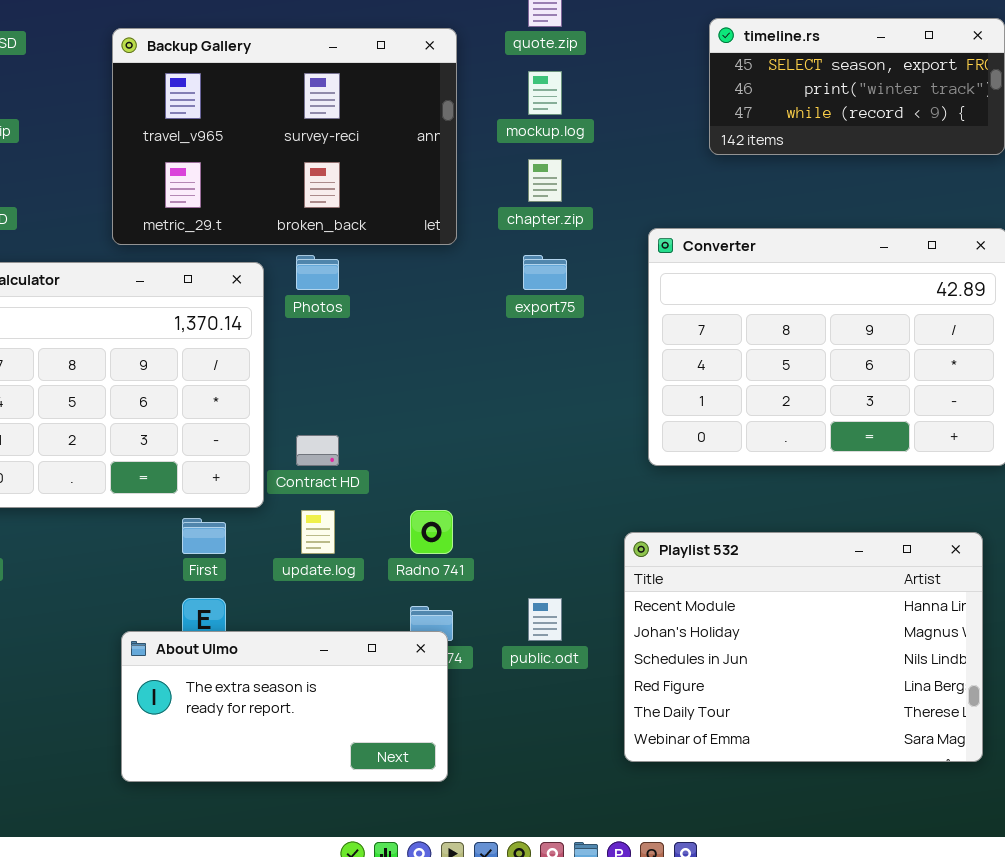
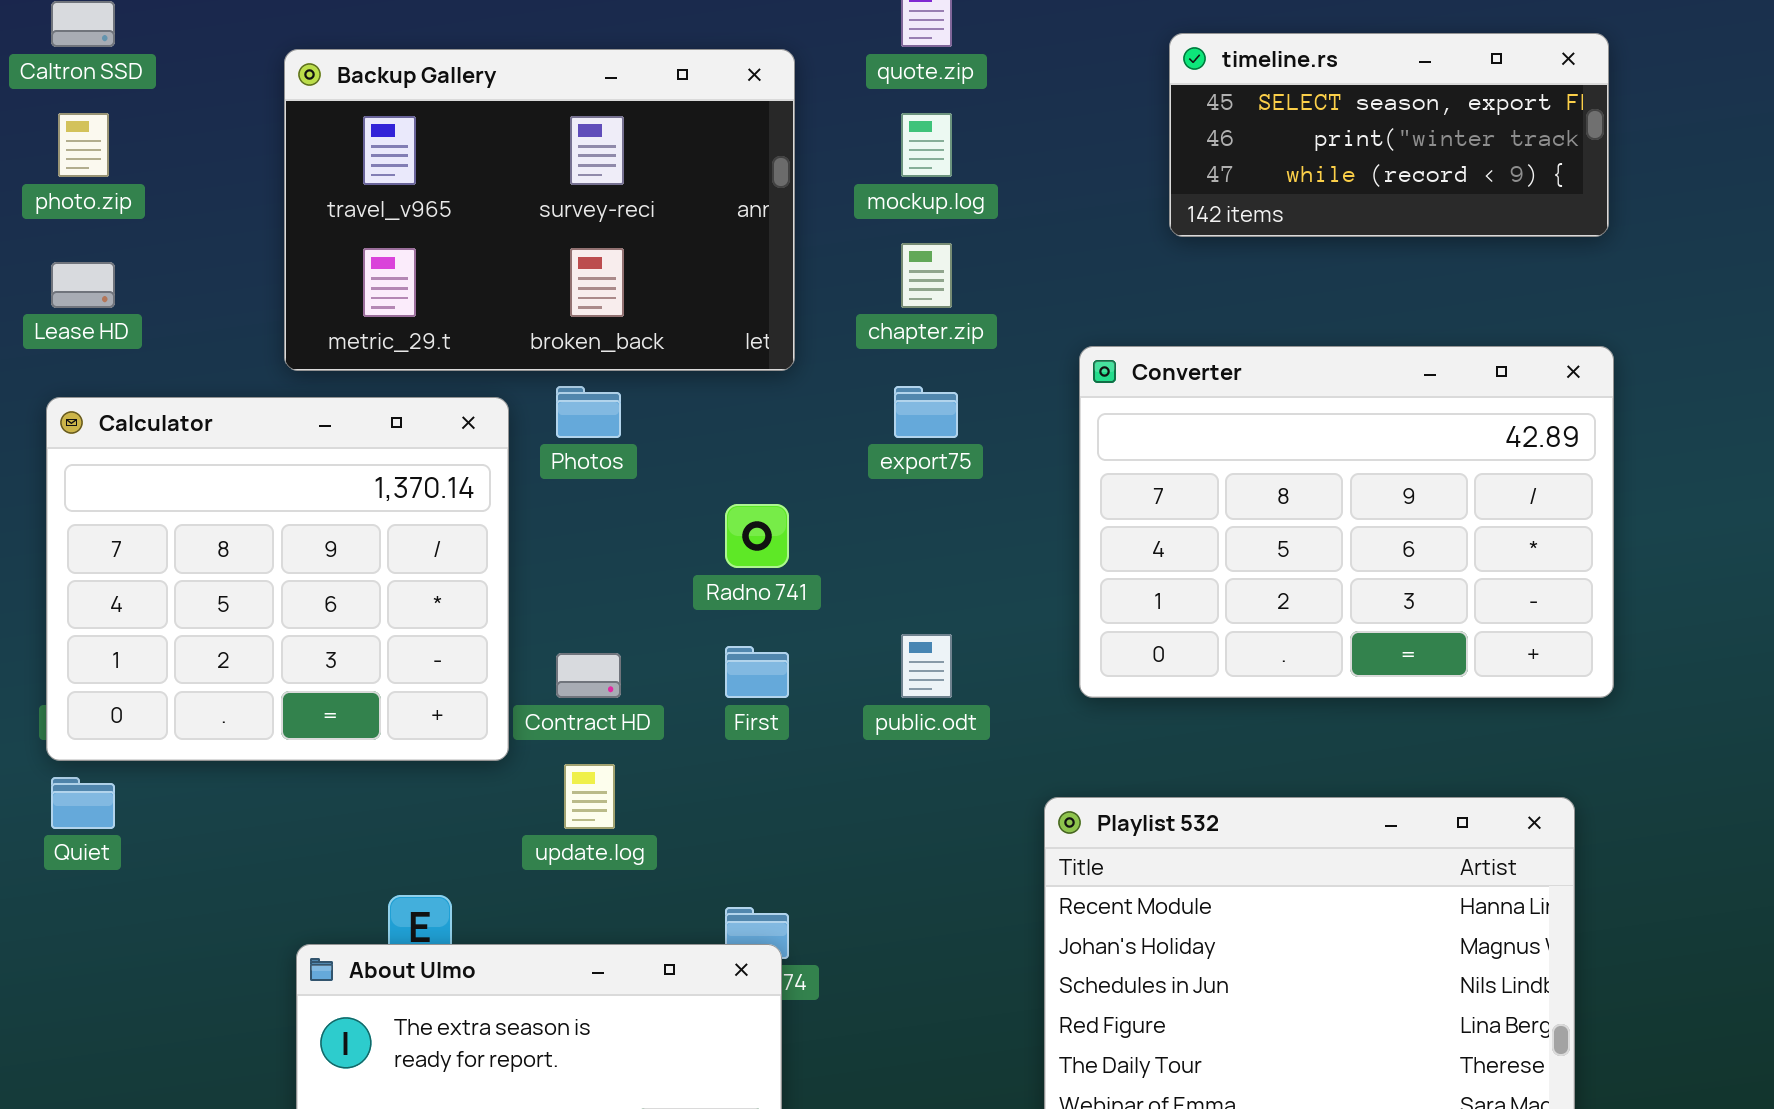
Radno 741: [410,510,453,554] -> [725,504,789,568], moved
First: [182,518,226,554] -> [725,646,789,698], moved
public.odt: [528,598,562,641] -> [901,634,952,698], moved

